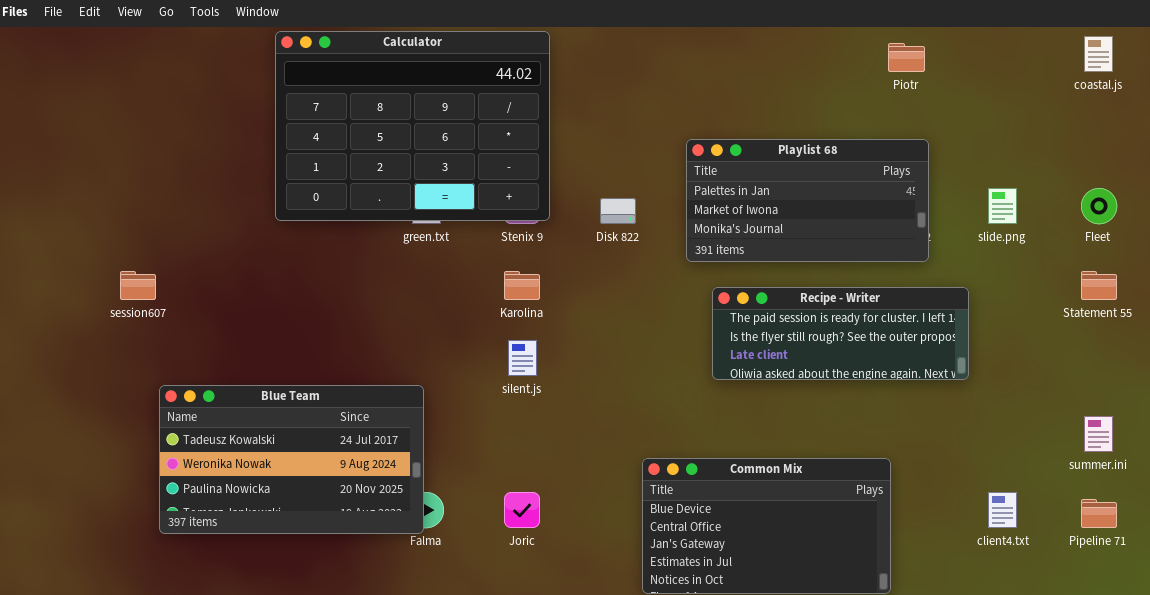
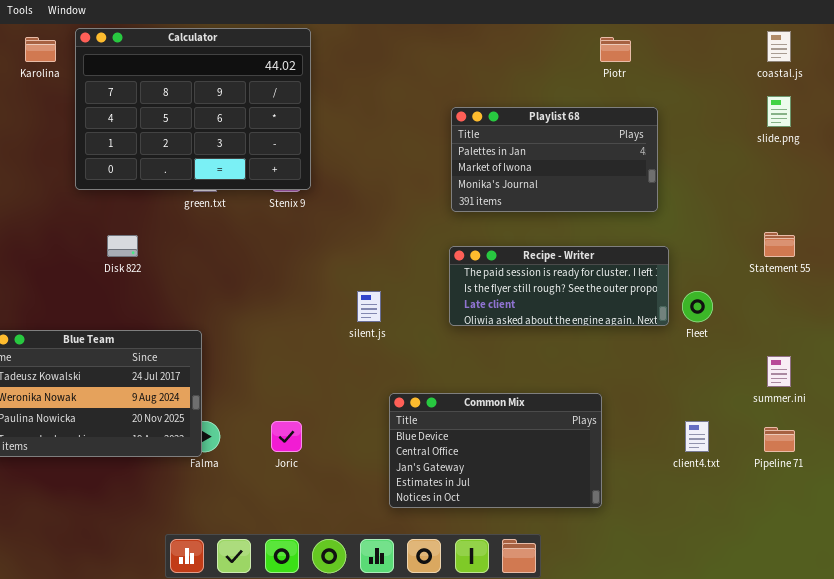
Playlist 68: [686,139,929,262] -> [451,107,658,212], moved
slide.png: [988,188,1017,224] -> [767,96,791,127], moved
Fleet: [1081,188,1117,224] -> [682,291,713,322], moved
Disk 822: [600,198,636,224] -> [107,235,138,257], moved
Karolina: [504,271,540,300] -> [25,37,56,62], moved
silent.js: [508,340,537,376] -> [357,291,381,322], moved

